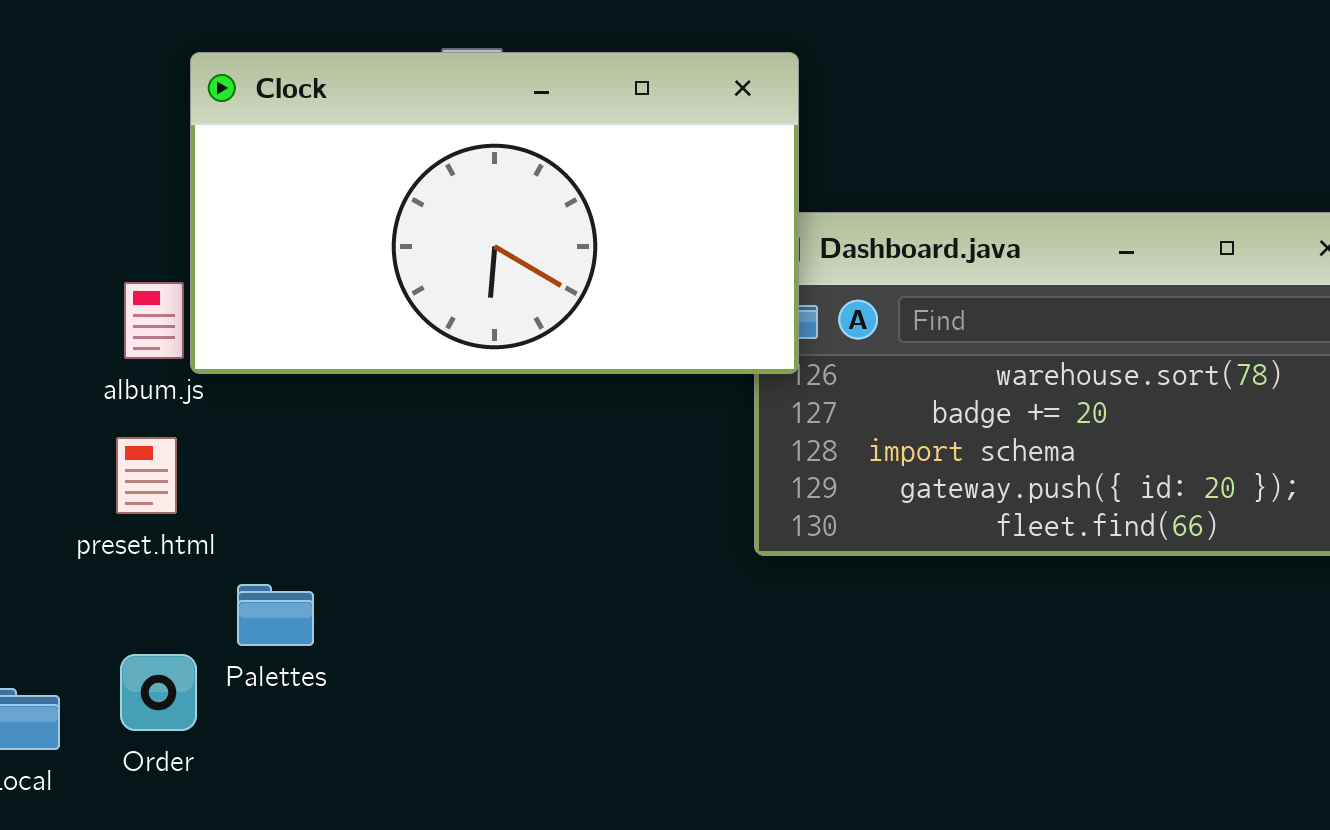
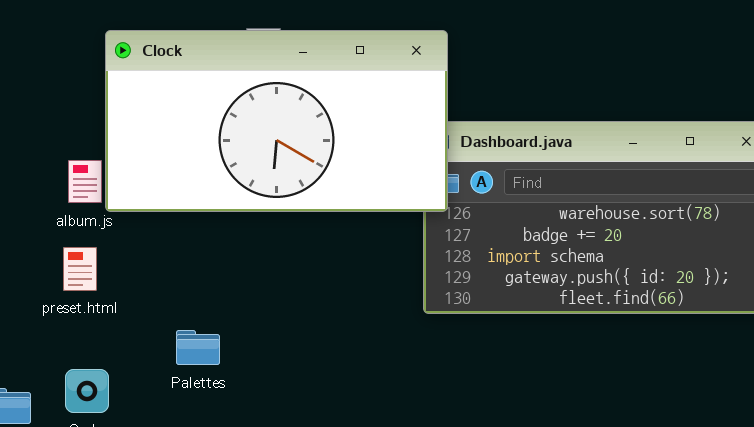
Palettes: [237,584,314,646] -> [176,330,220,365], moved

